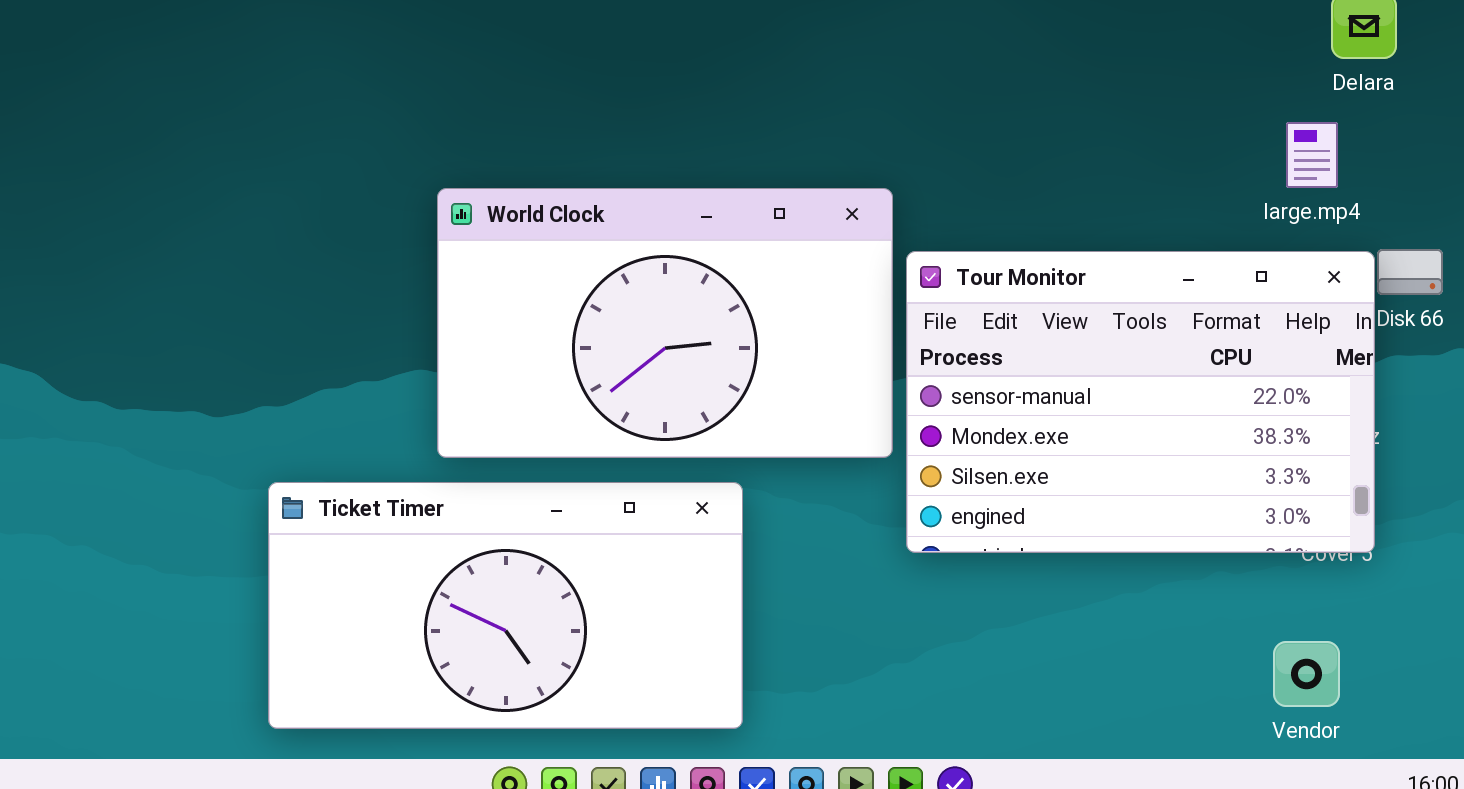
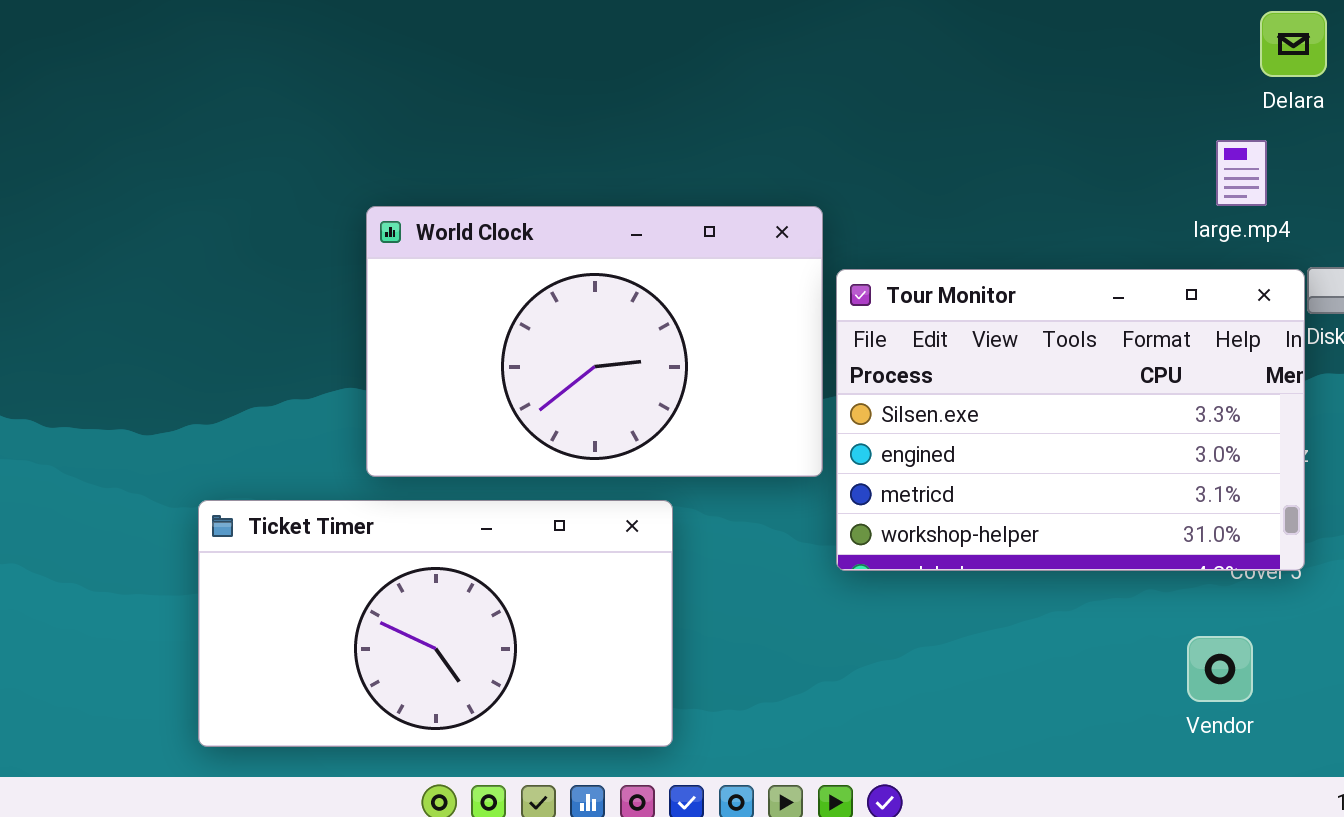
Tour Monitor: [906,251,1375,553] -> [836,269,1305,571], scrolled down 2 rows
Vendor: [1273,641,1340,707] -> [1187,636,1253,702], moved

